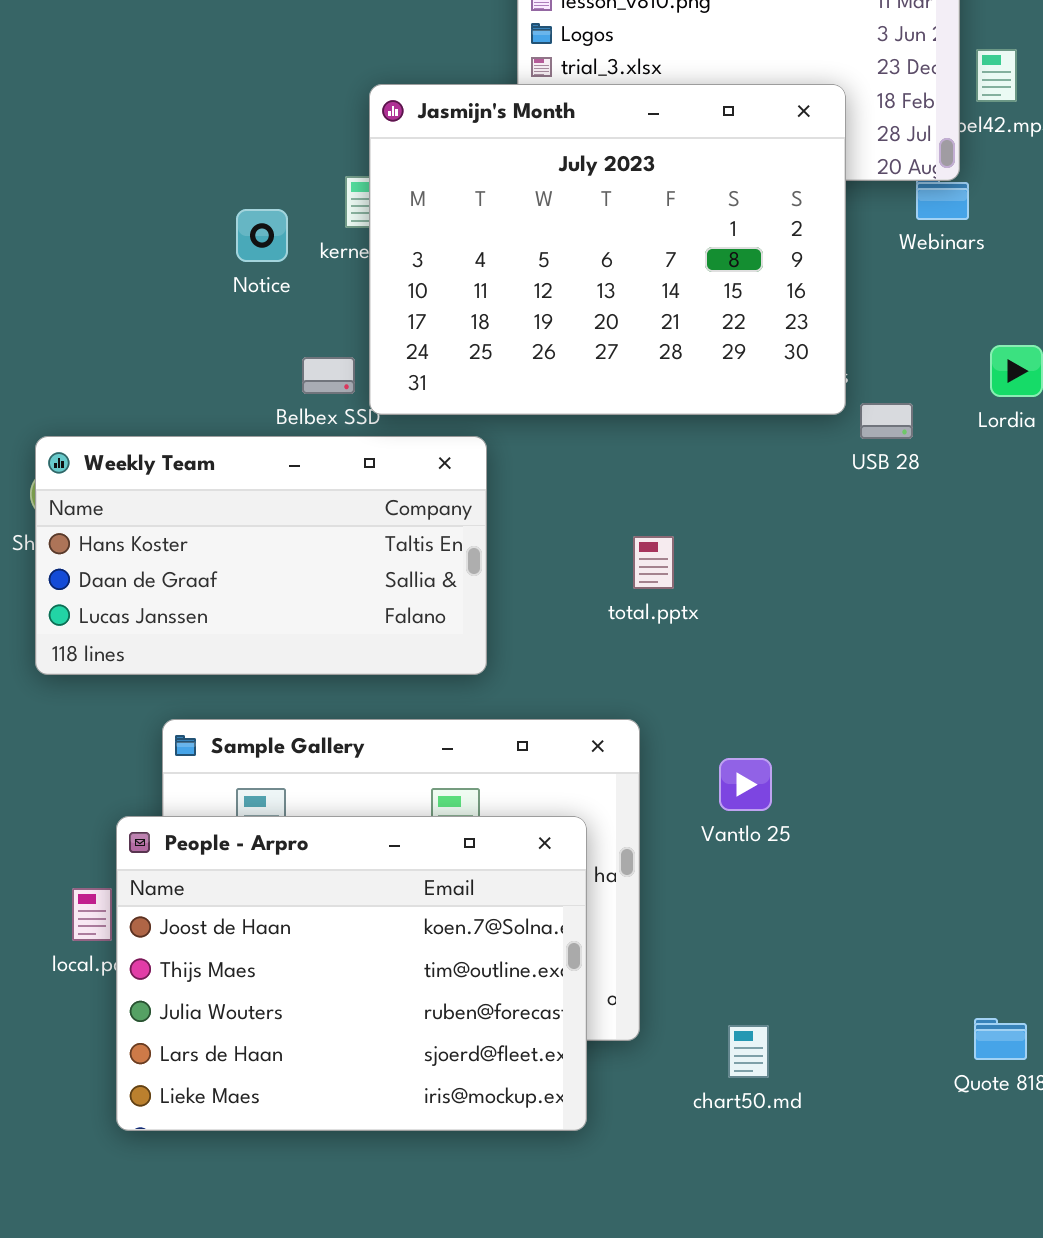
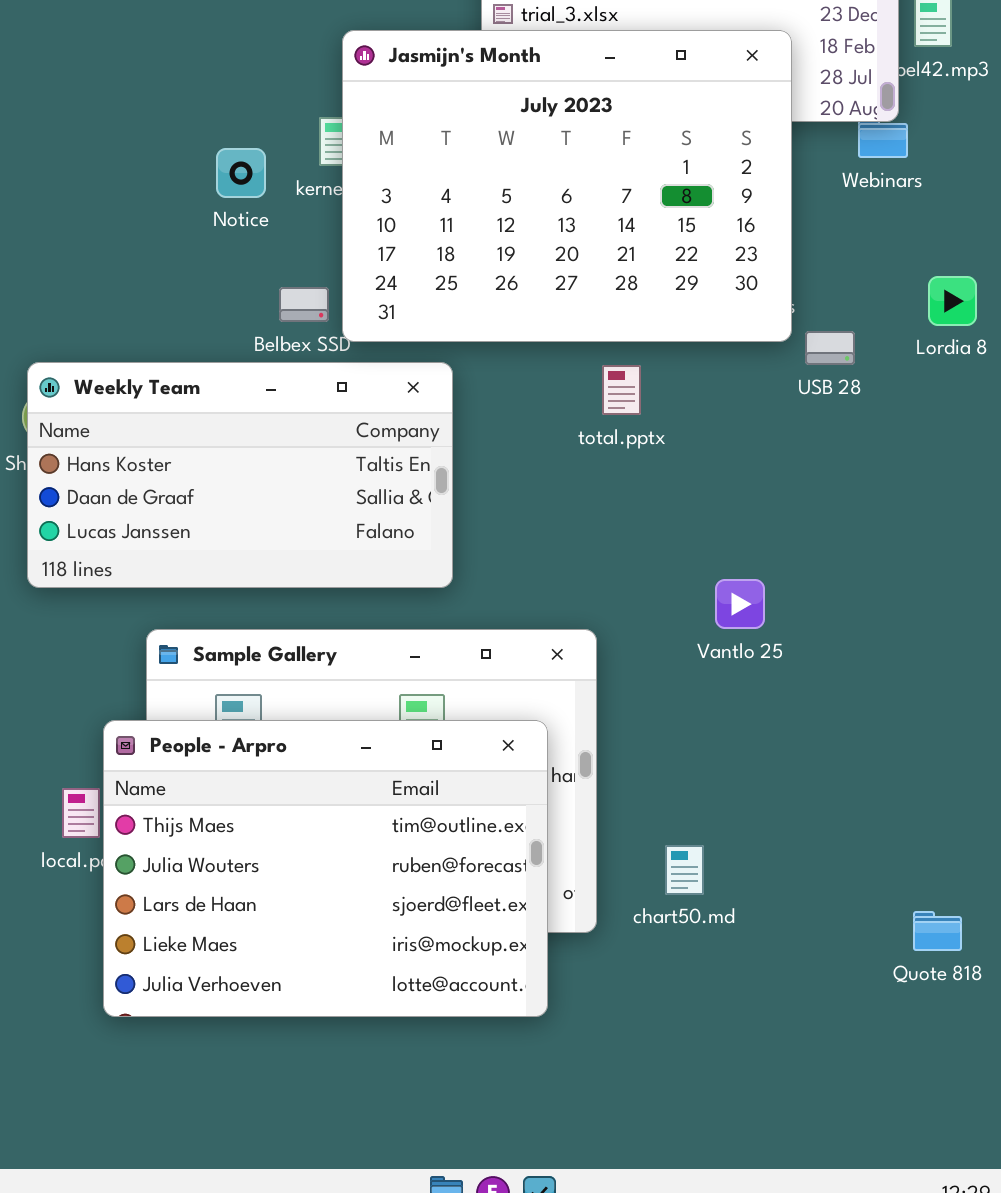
total.pptx: [633,536,674,589] -> [602,365,641,415], moved
Vantlo 25: [719,758,772,811] -> [715,579,765,629], moved
People - Arpro: [116,816,587,1131] -> [103,720,548,1017], scrolled down 1 row
chart50.md: [728,1025,769,1078] -> [665,845,704,895], moved

